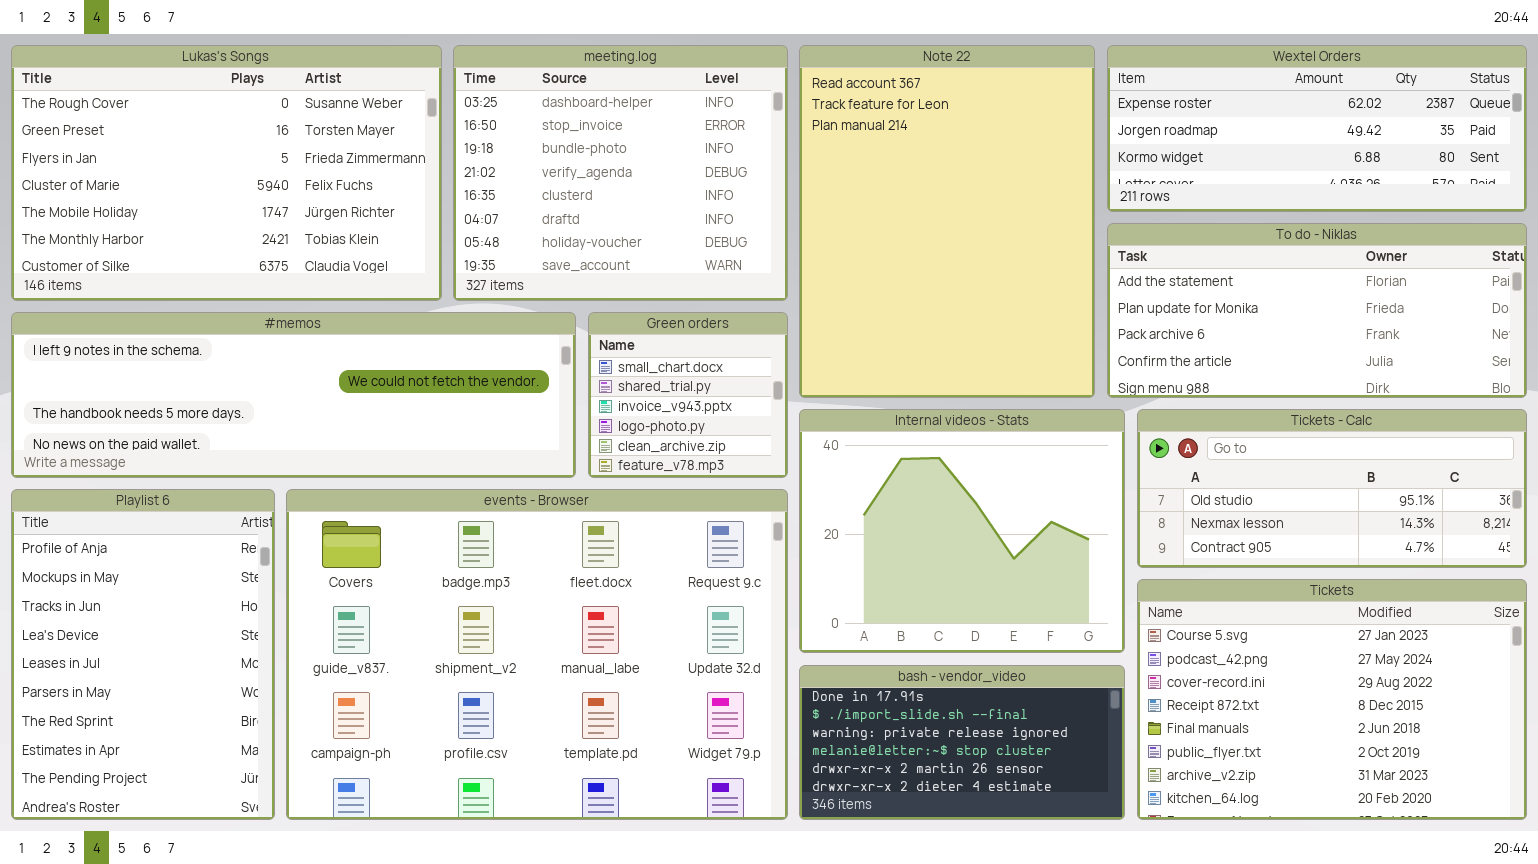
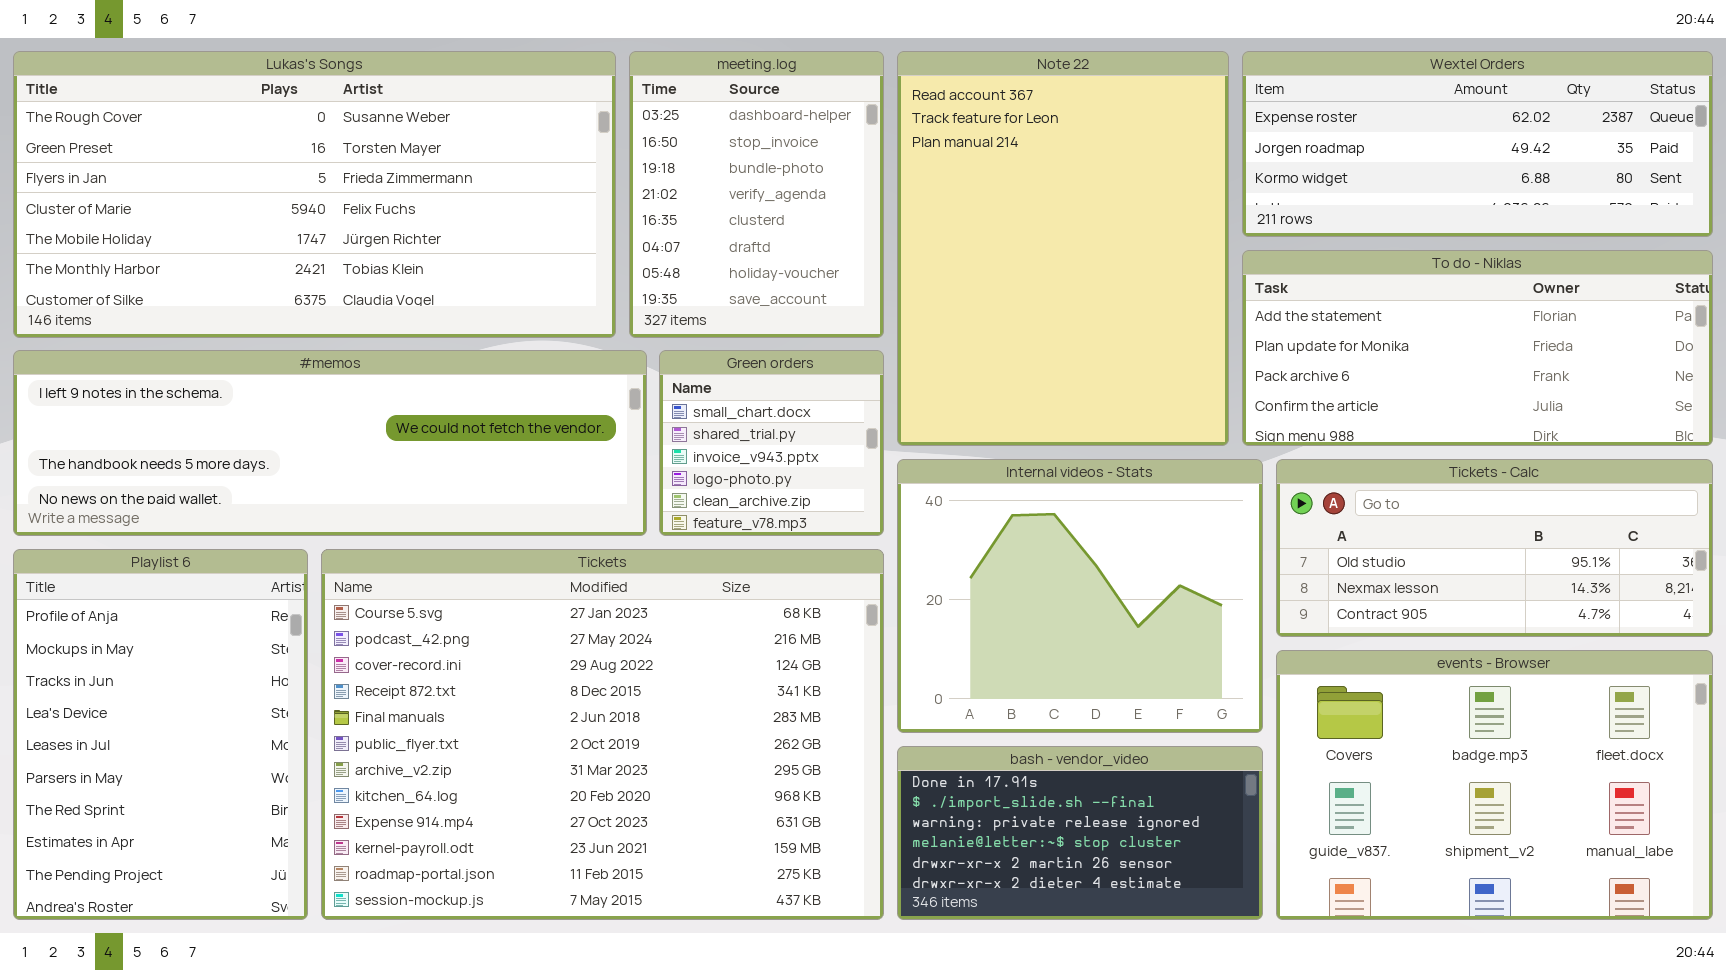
Lukas's Songs: [11,45,442,301] -> [13,51,616,338], resized
meeting.log: [453,45,788,301] -> [629,51,884,338], resized
events - Browser: [286,489,788,820] -> [1276,650,1713,920], moved, resized
Tickets: [1137,579,1527,820] -> [321,549,884,920], moved, resized

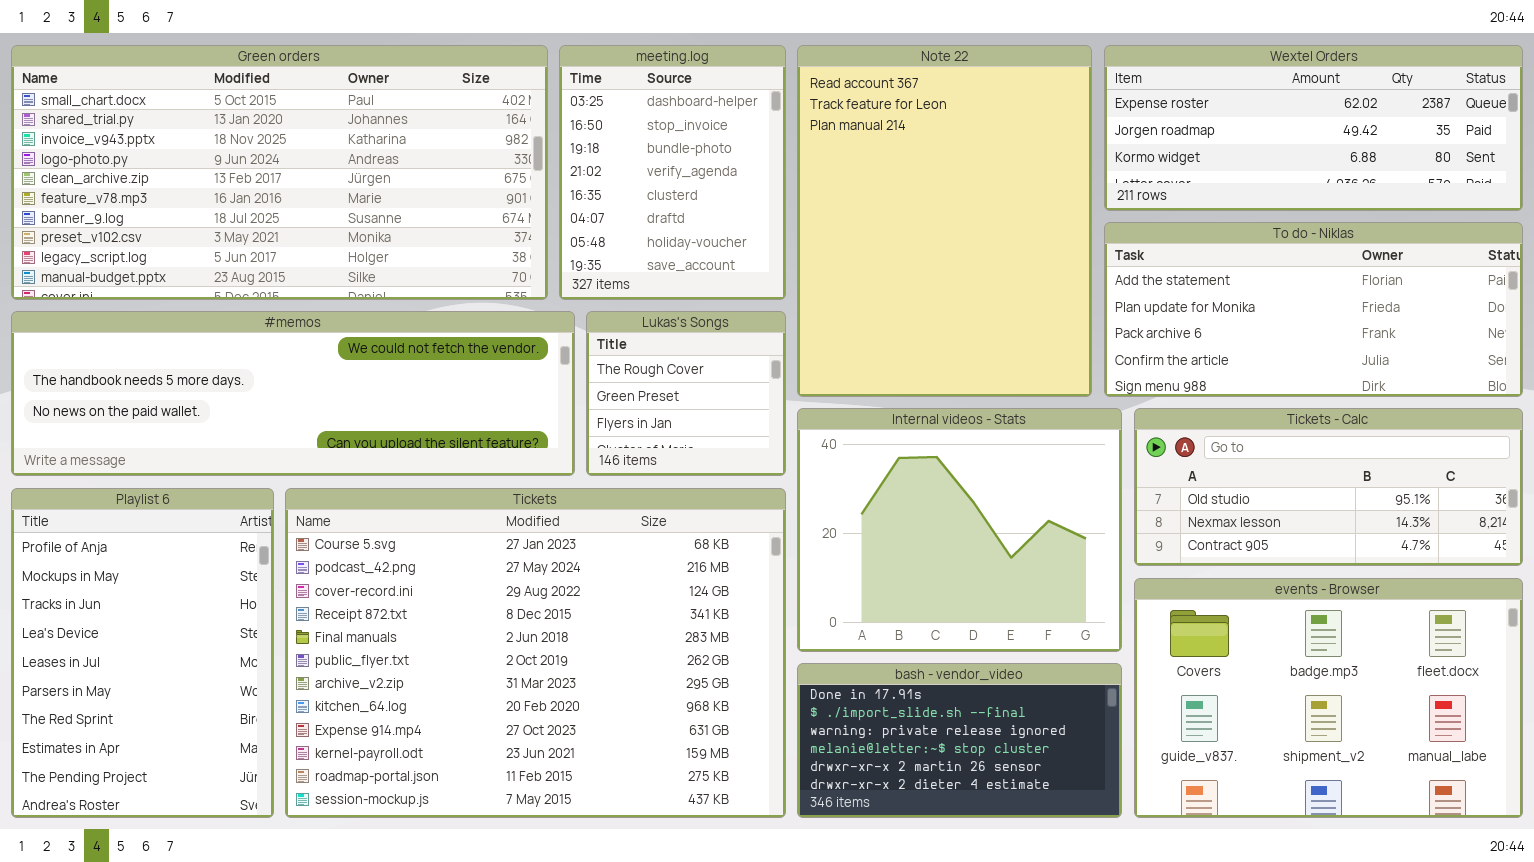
Lukas's Songs: [13,51,616,338] -> [586,311,786,476], moved, resized
#memos: [13,350,647,536] -> [11,311,575,476], scrolled down 1 row
Green orders: [659,350,884,536] -> [11,45,548,300], moved, resized

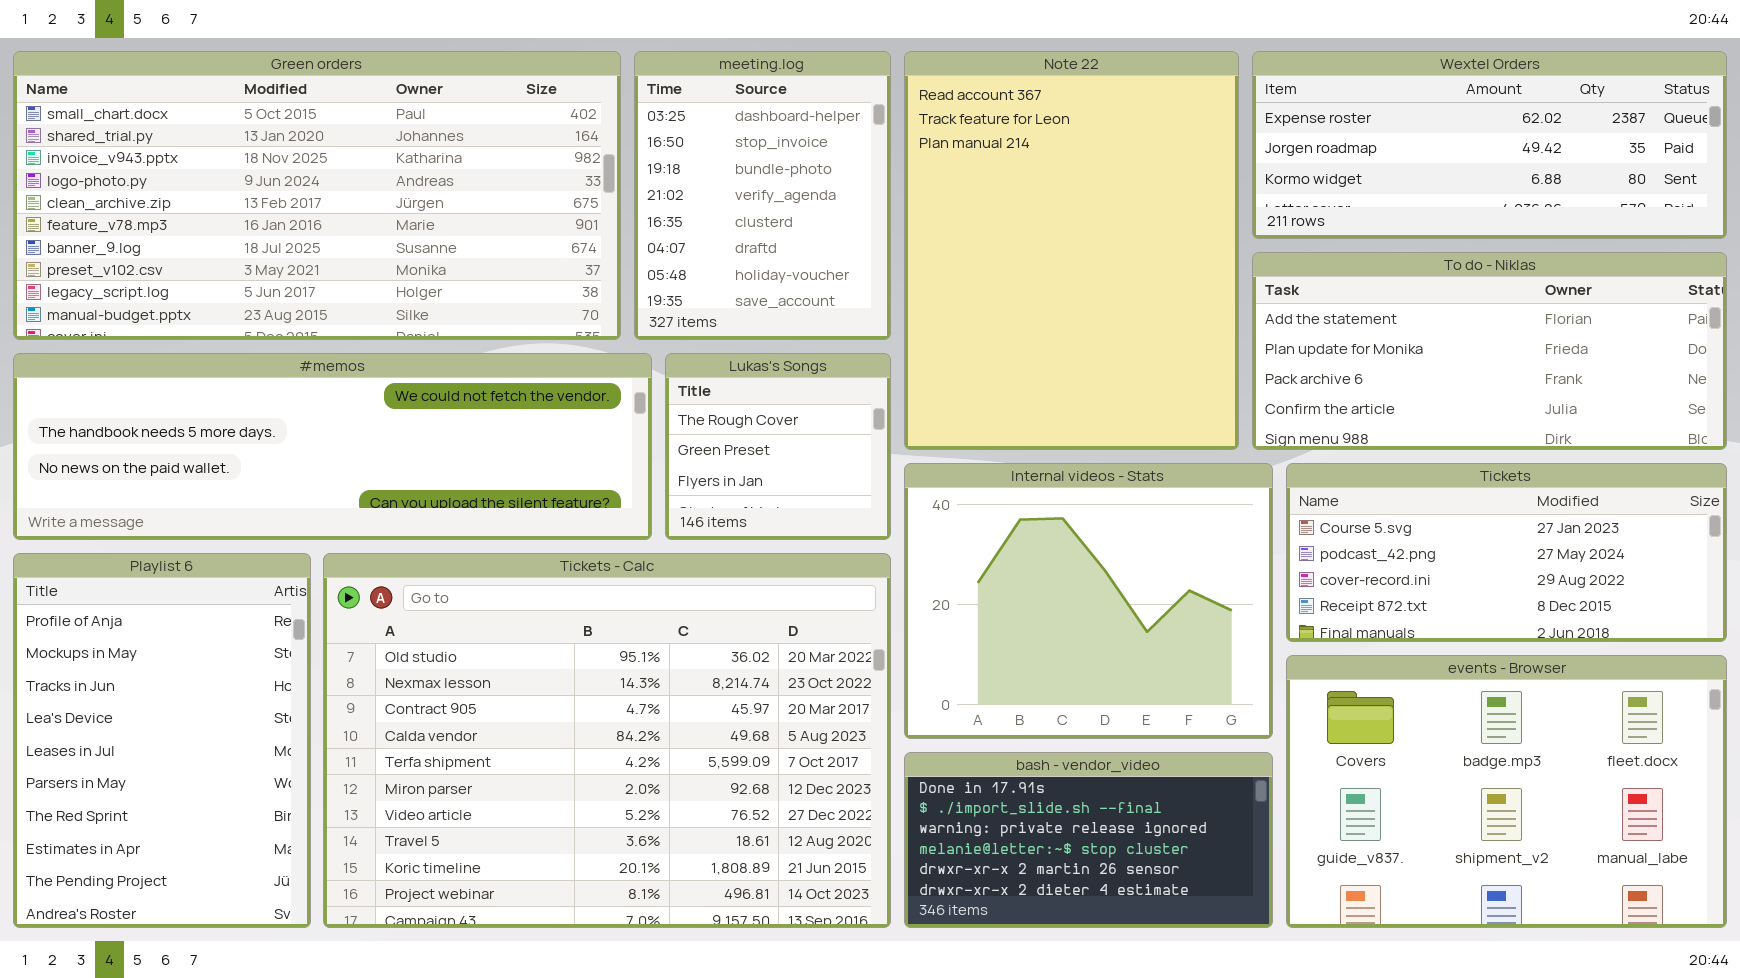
Tickets - Calc: [1134,408,1523,566] -> [323,553,891,928], moved, resized
Tickets: [285,488,786,818] -> [1286,463,1727,642], moved, resized

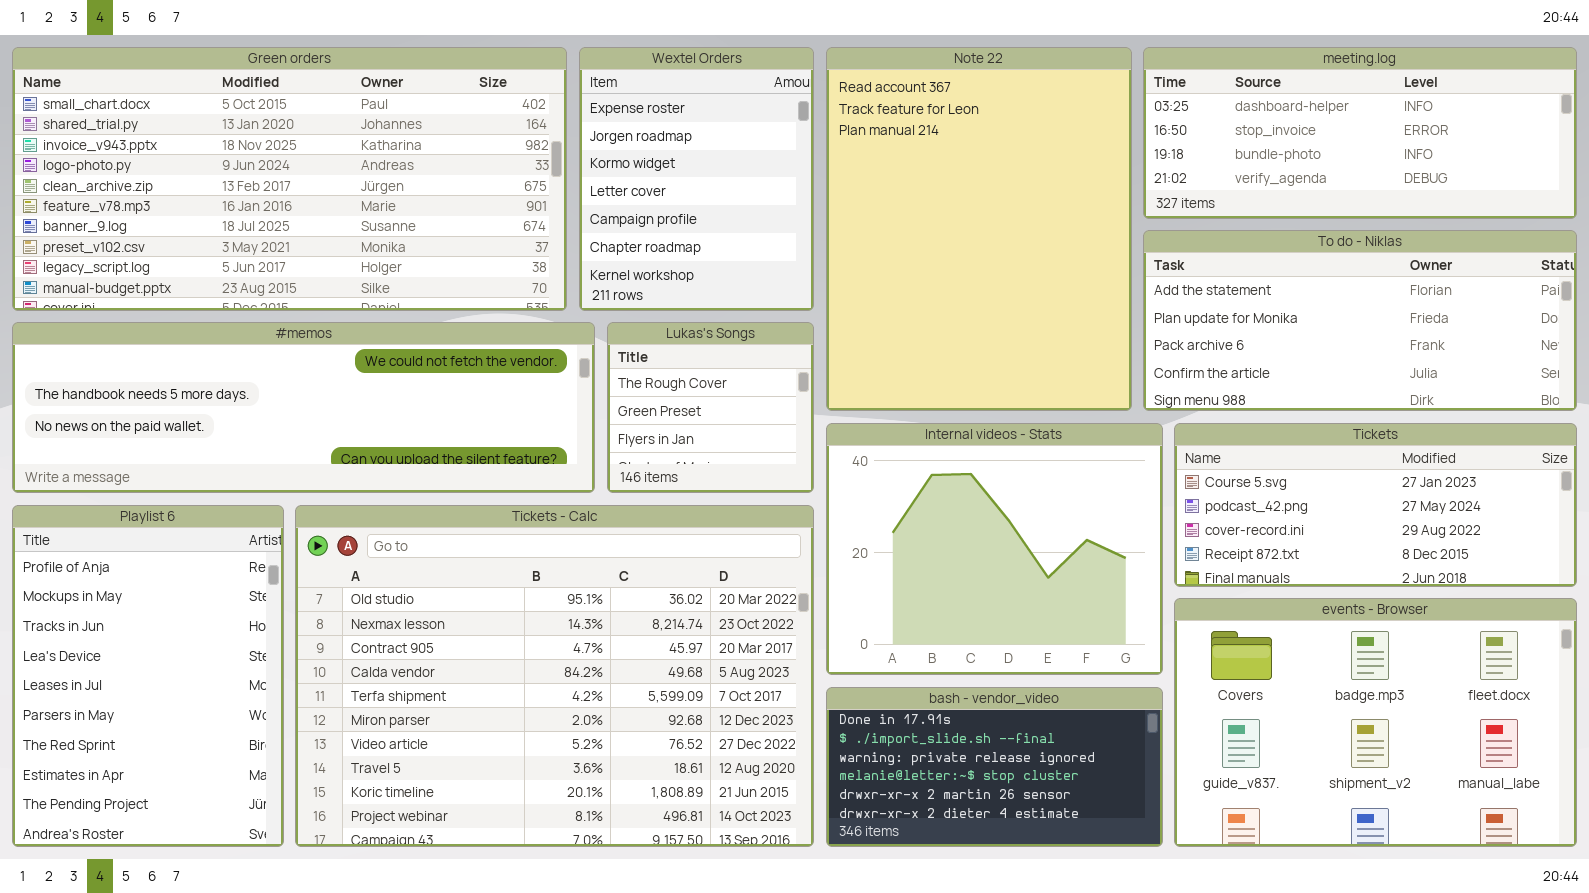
meeting.log: [634,51,891,340] -> [1143,47,1577,219], moved, resized
Wextel Orders: [1252,51,1727,239] -> [579,47,814,311], moved, resized

